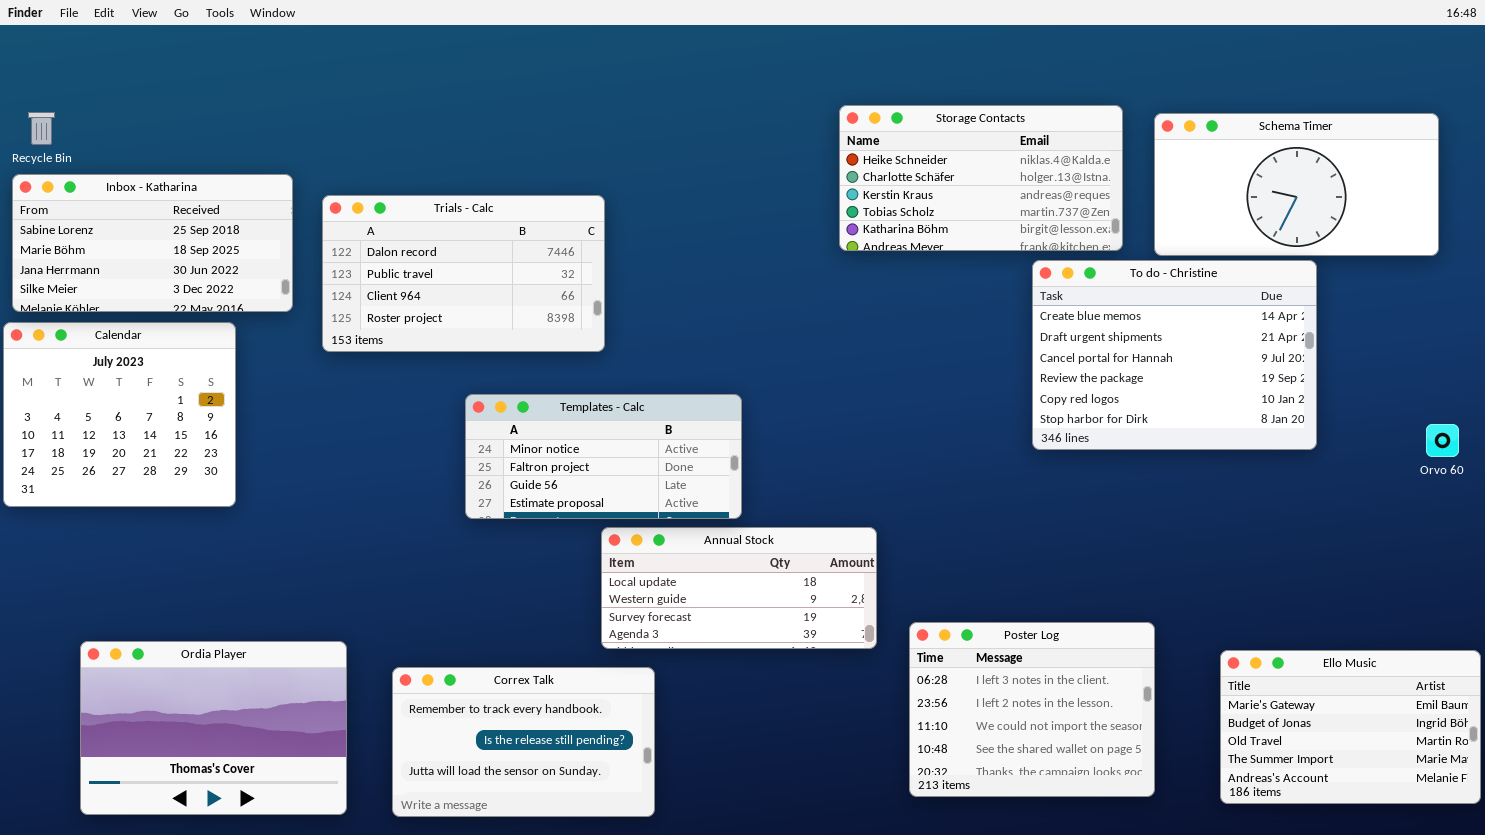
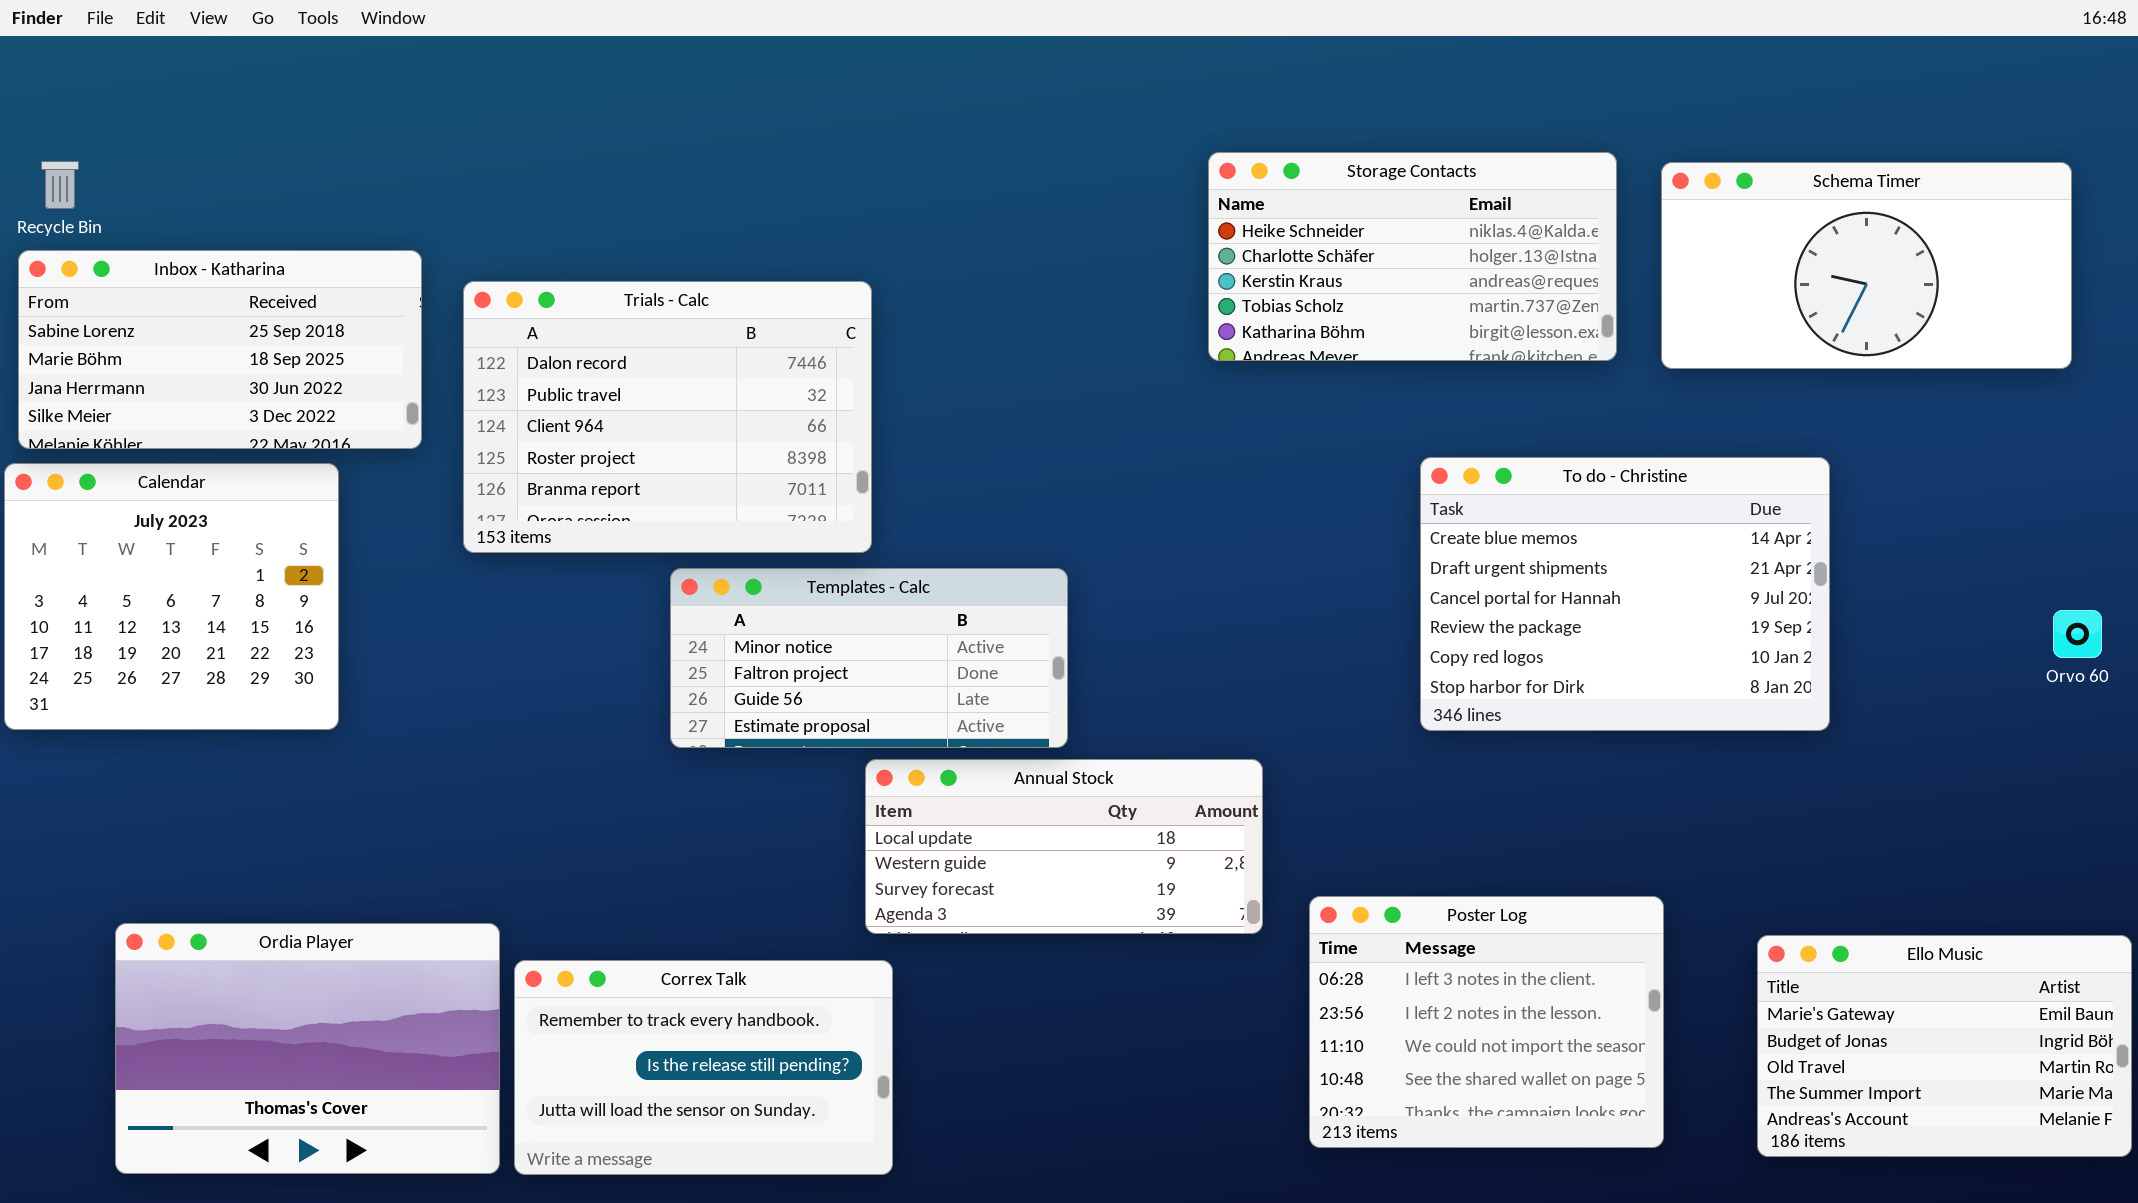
Trials - Calc: [322,195,605,352] -> [463,281,872,553], resized
To do - Christine: [1032,260,1317,450] -> [1420,457,1830,731], moved
Correx Talk: [392,667,655,817] -> [514,960,893,1175], moved

